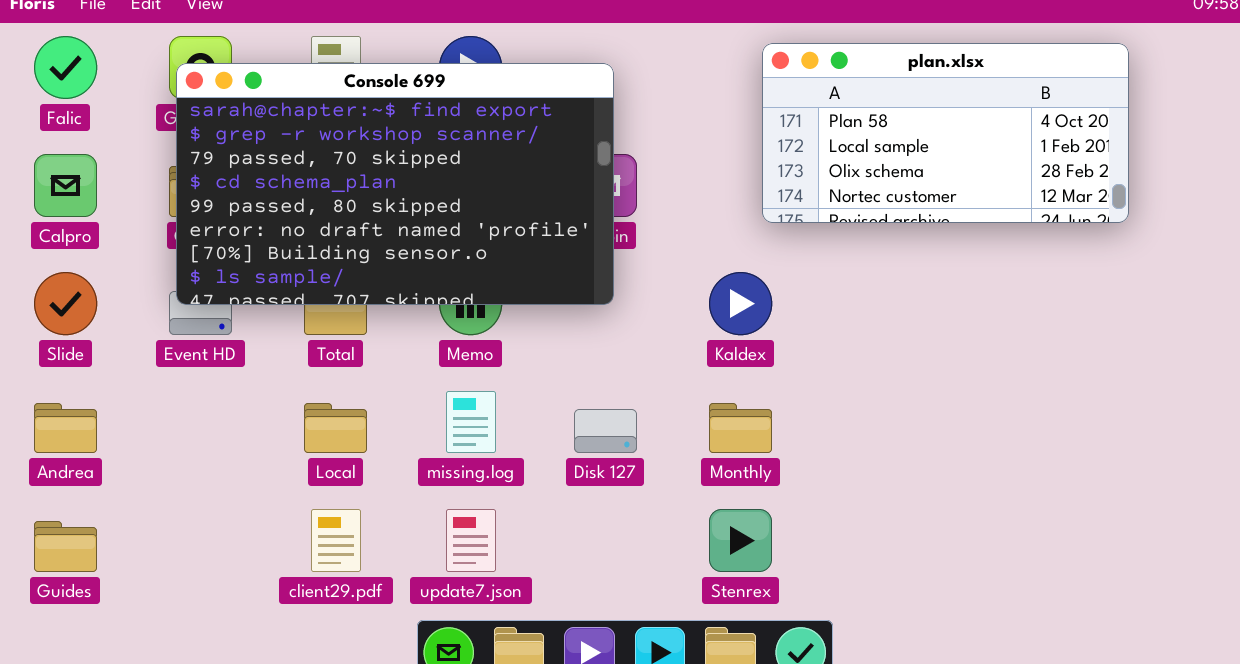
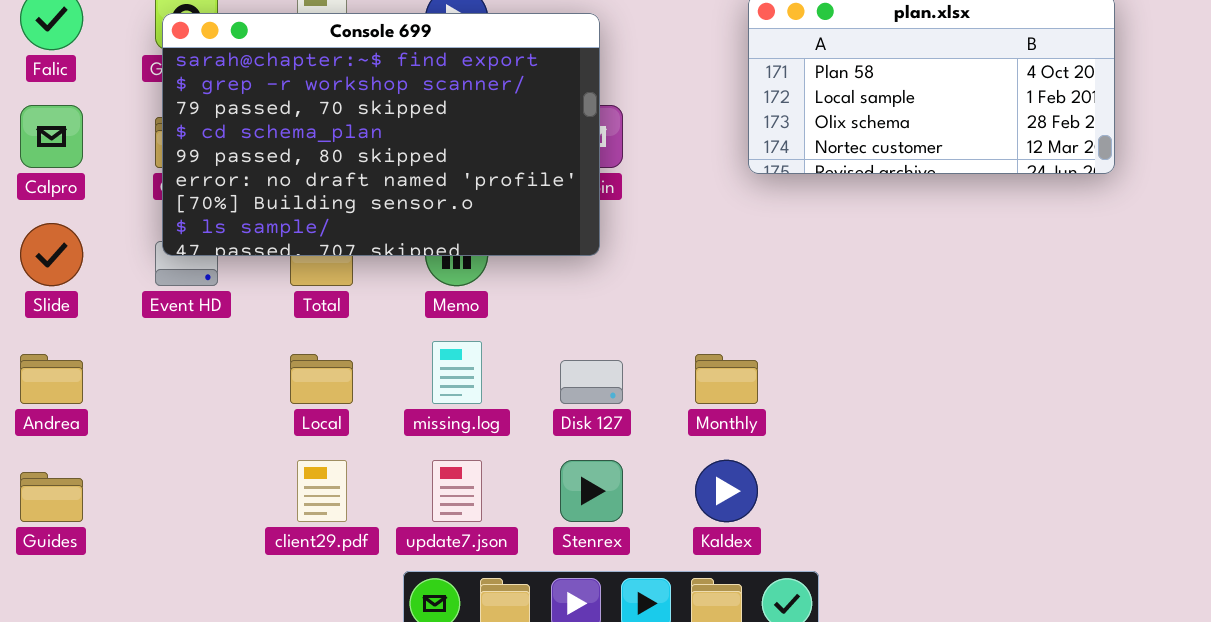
Kaldex: [709,272,772,335] -> [695,460,758,522], moved
Stenrex: [709,509,772,572] -> [560,460,623,522], moved

